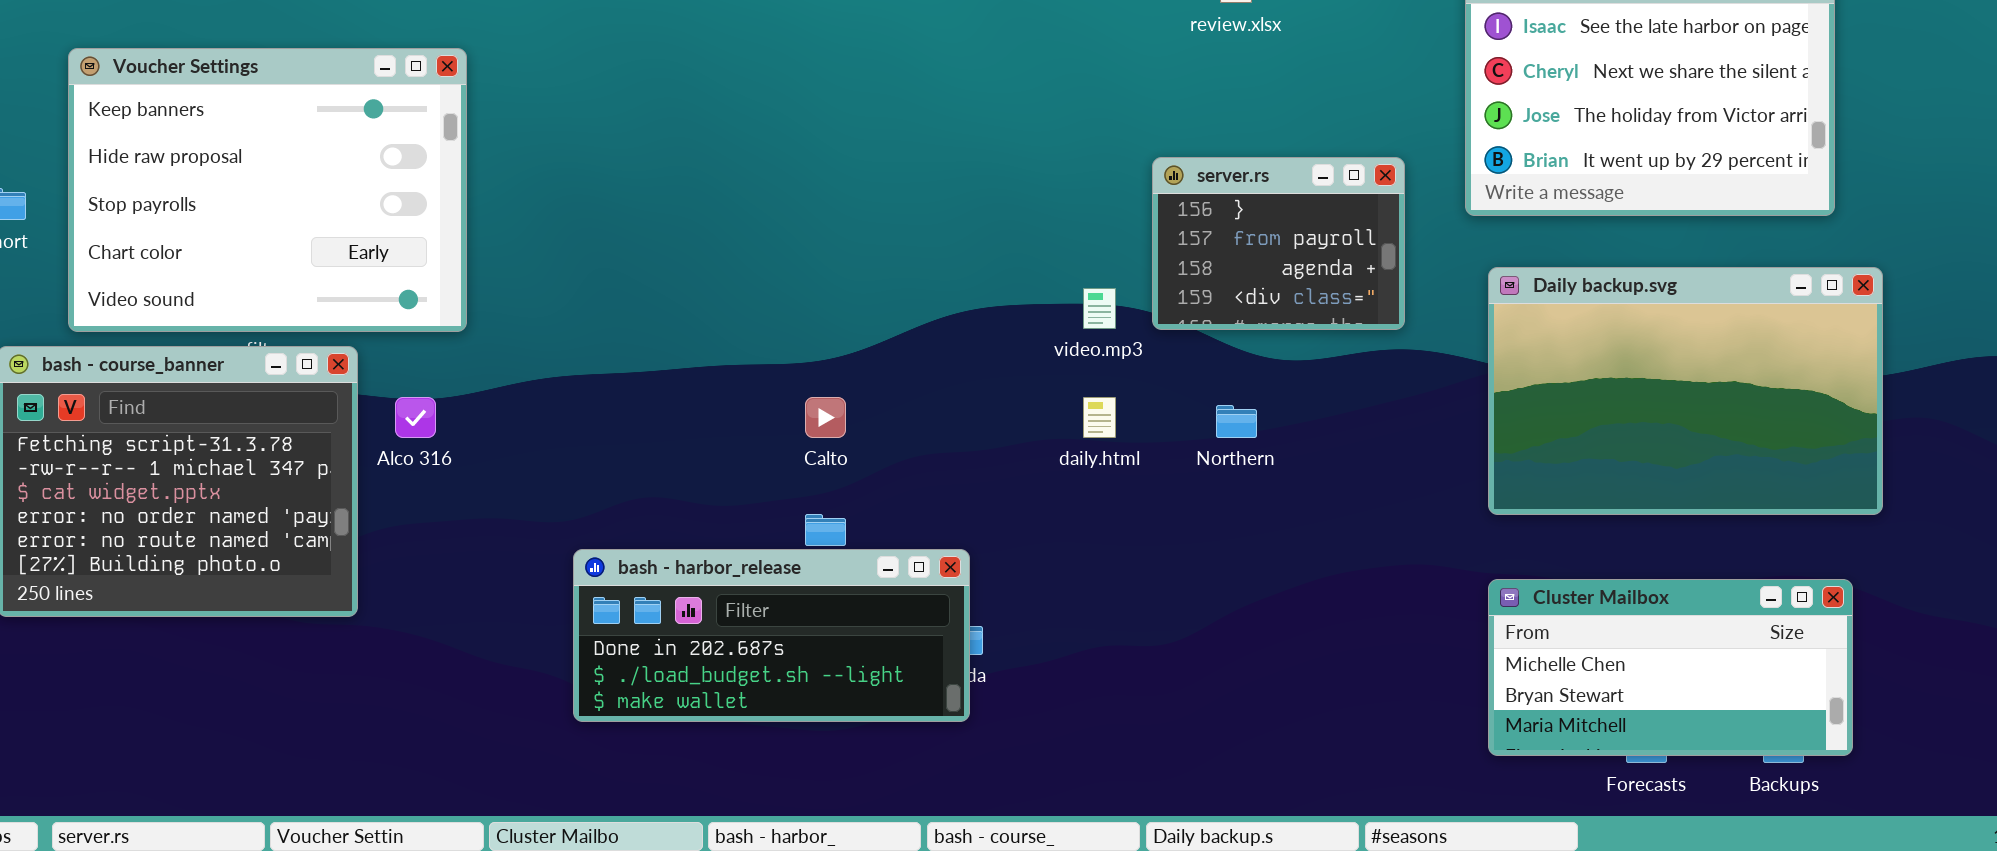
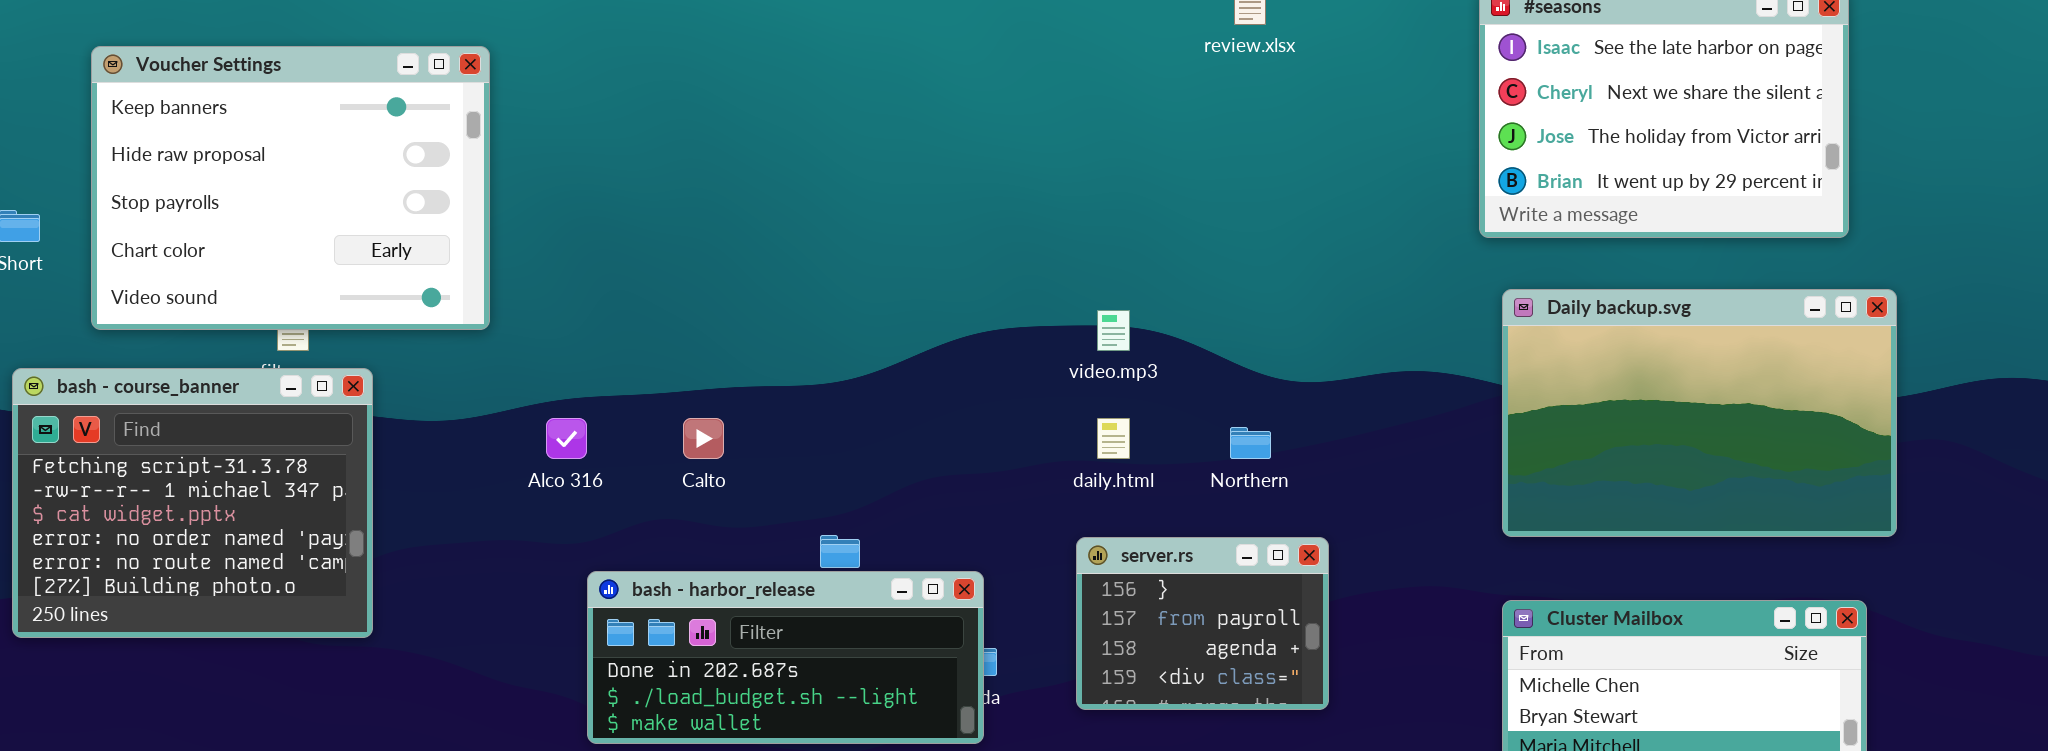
Voucher Settings: [68,48,467,332] -> [91,46,490,330], moved
server.rs: [1152,157,1405,330] -> [1076,537,1329,710], moved
Alco 316: [395,397,436,438] -> [546,418,587,459], moved
Calto: [805,397,846,438] -> [683,418,724,459], moved

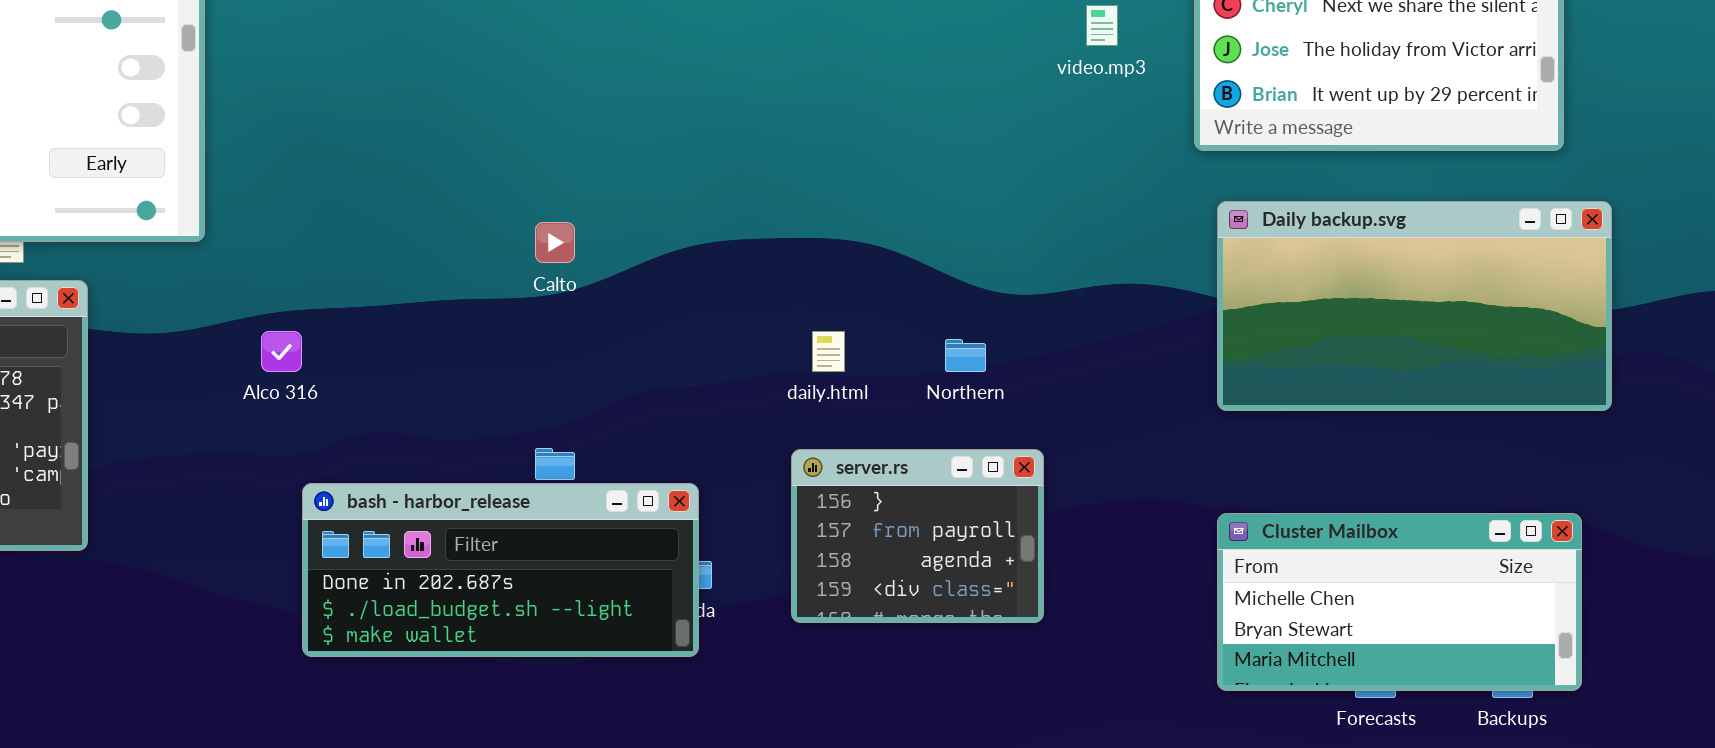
Daily backup.svg: [1502,289,1897,537] -> [1217,201,1612,411], resized
video.mp3: [1097,310,1130,351] -> [1086,5,1118,46], moved
Calto: [683,418,724,459] -> [535,222,575,263], moved

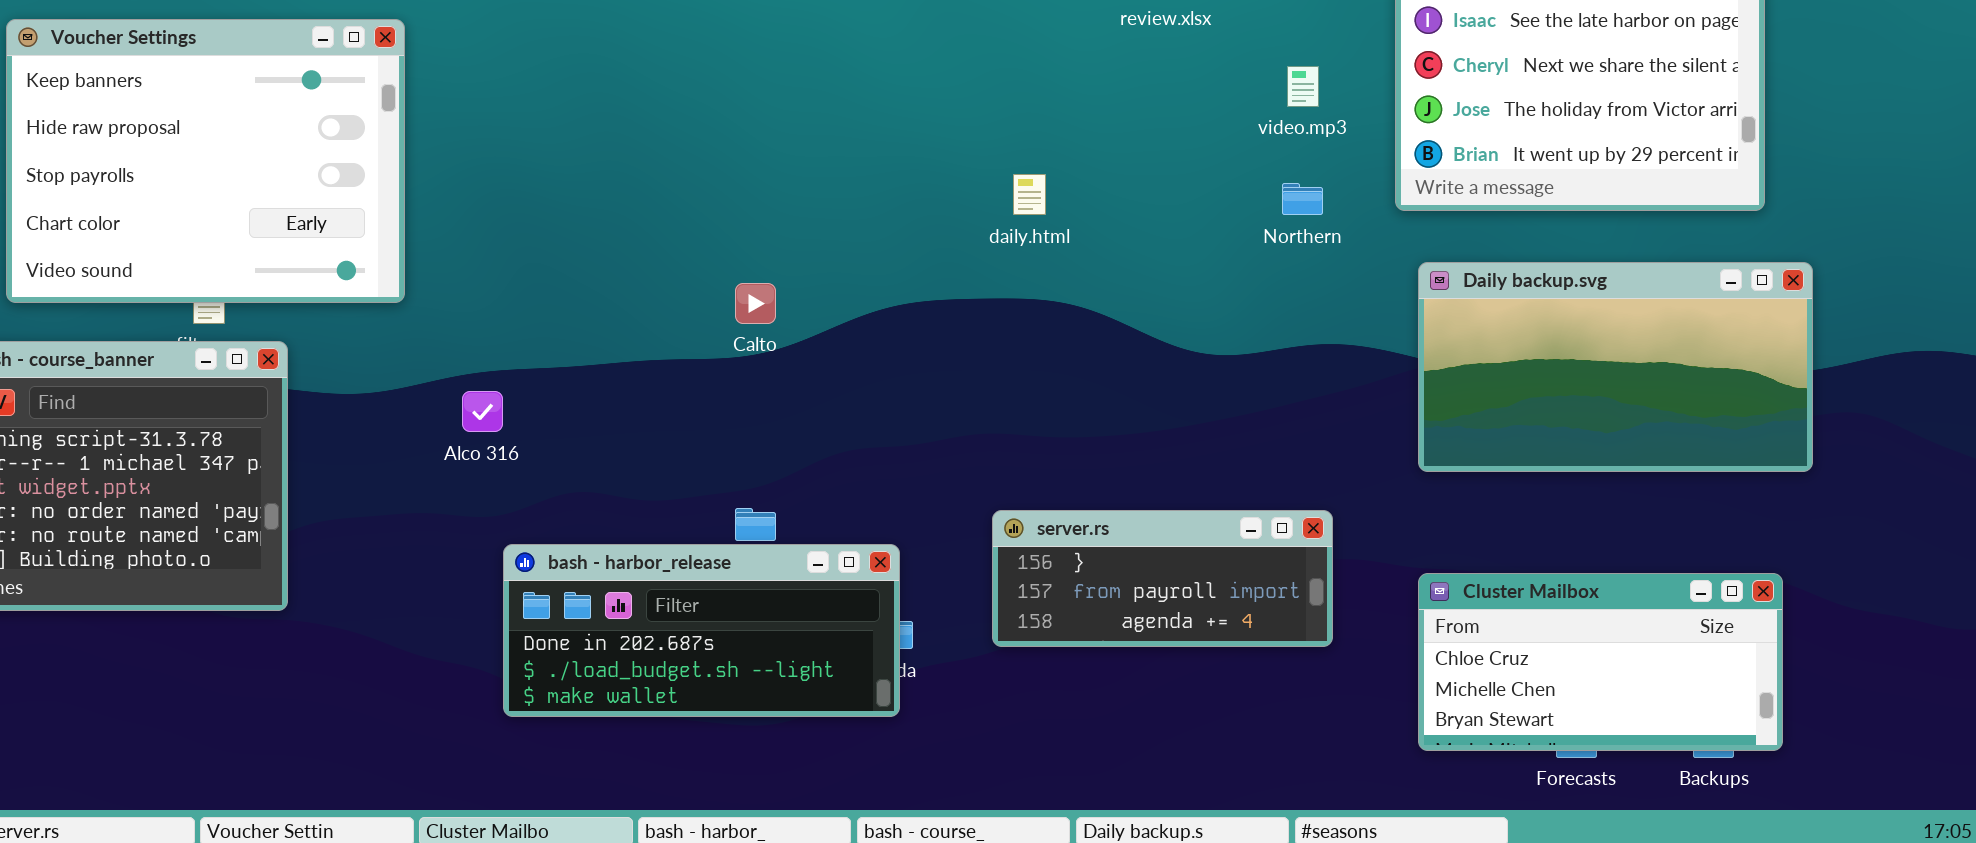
daily.html: [812,331,845,372] -> [1013,174,1046,215], moved
Northern: [945,339,986,372] -> [1282,183,1323,215], moved
server.rs: [791,449,1044,623] -> [992,510,1333,647], resized
Cluster Mailbox: [1217,513,1582,691] -> [1418,573,1783,751], scrolled up 1 row

